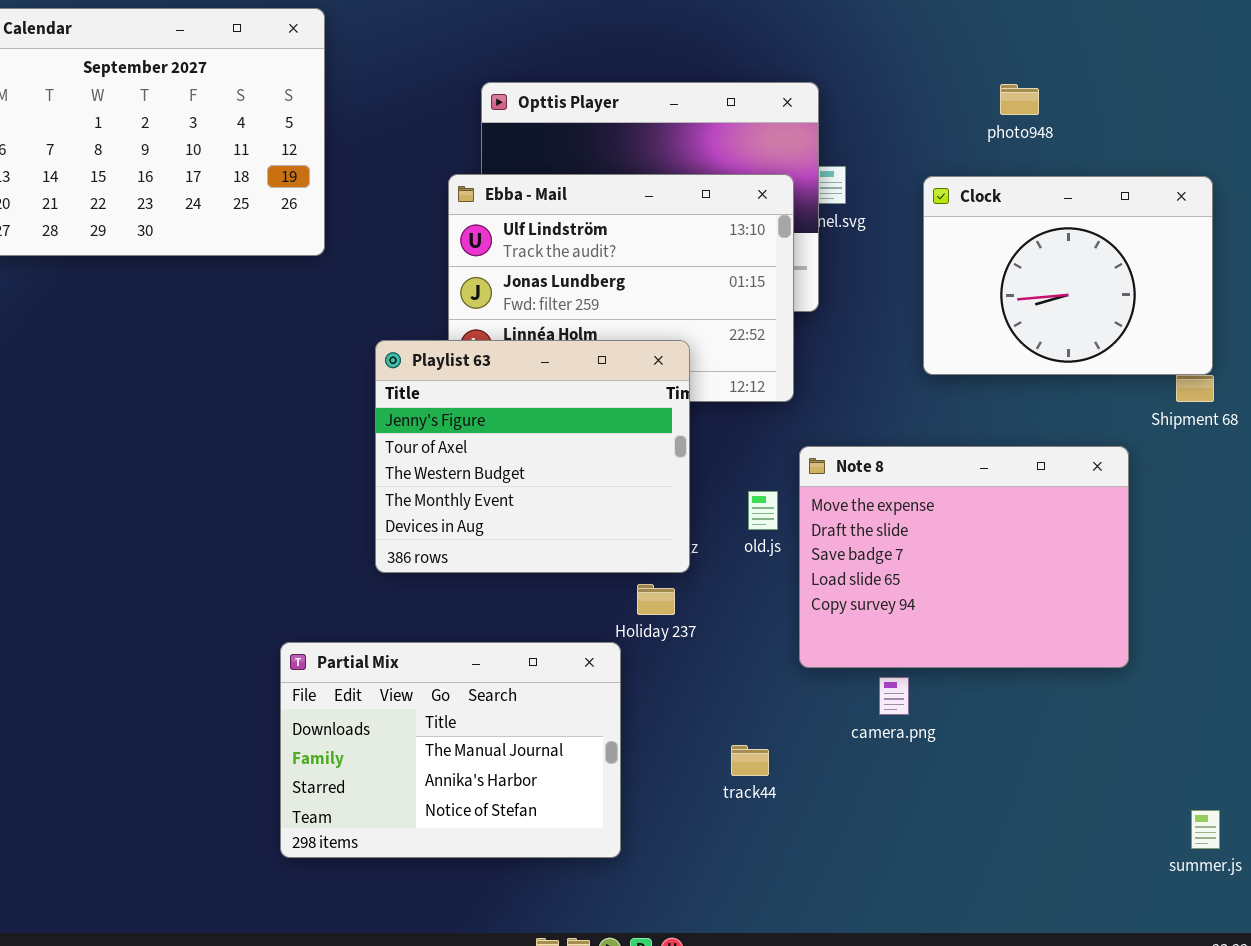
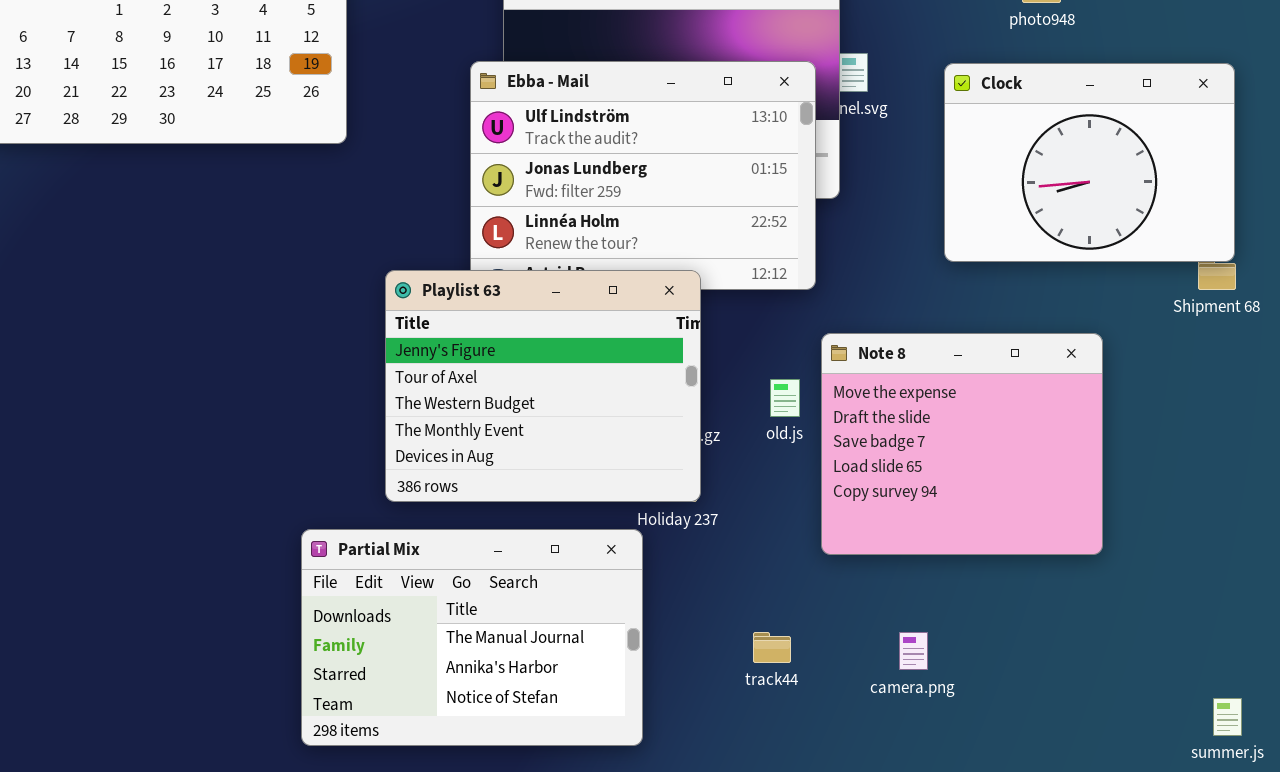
Playlist 63: [375,340,690,573] -> [385,270,701,502], moved
Note 8: [799,446,1129,668] -> [821,333,1103,555], resized
camera.png: [879,677,909,715] -> [899,632,928,670], moved

